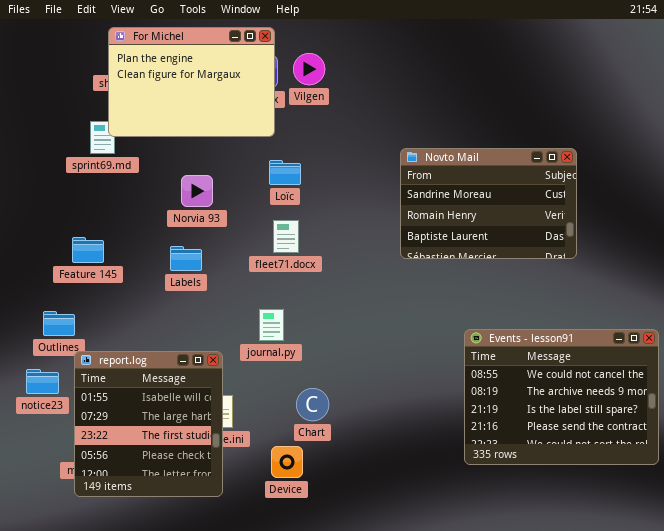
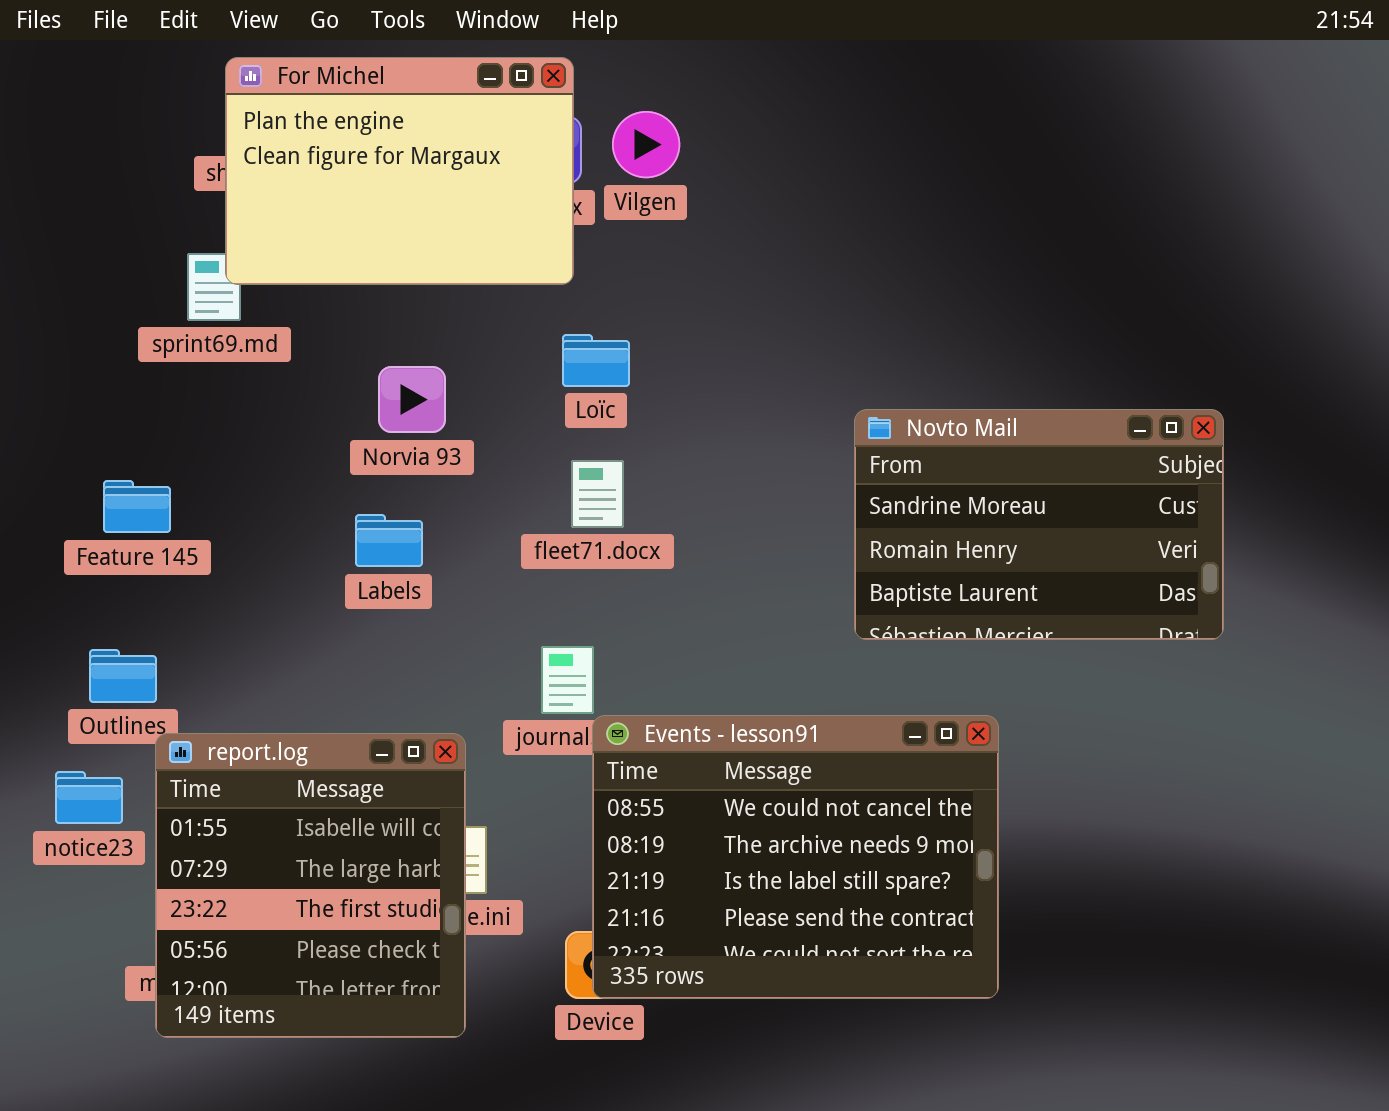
Novto Mail: [400,148,577,259] -> [854,409,1224,640], moved
Feature 145: [72,237,104,263] -> [103,480,171,533], moved
Events - lesson91: [464,329,659,465] -> [592,715,999,999], moved

